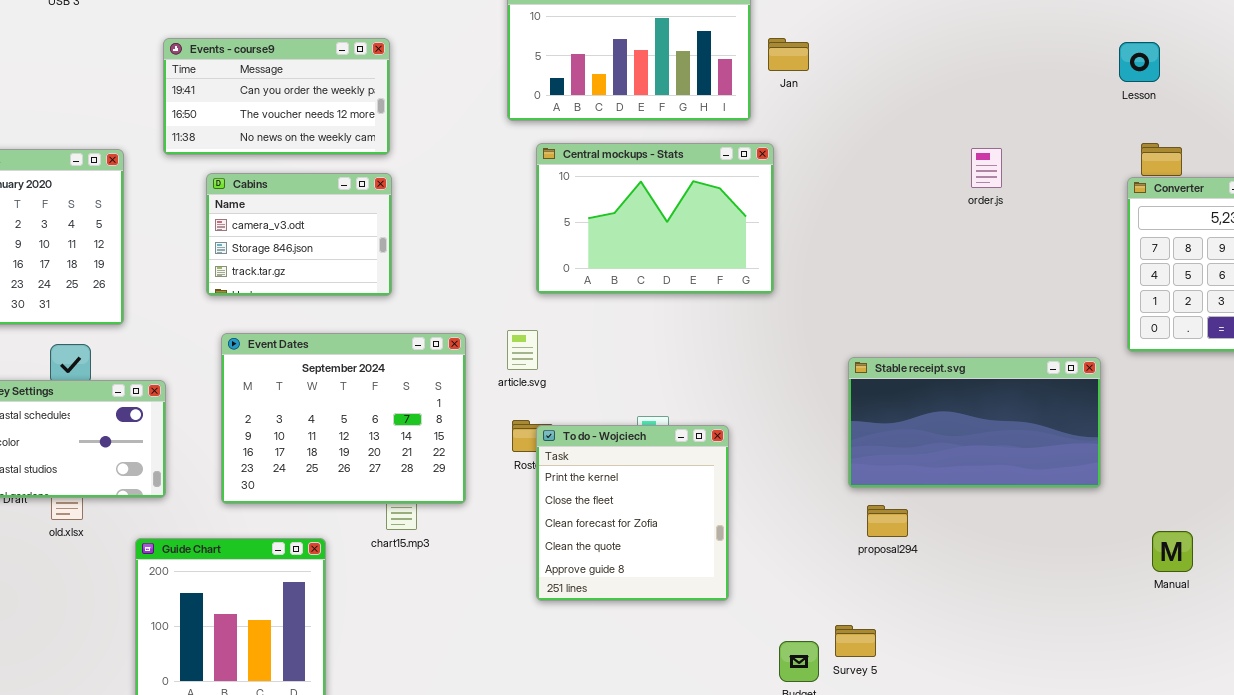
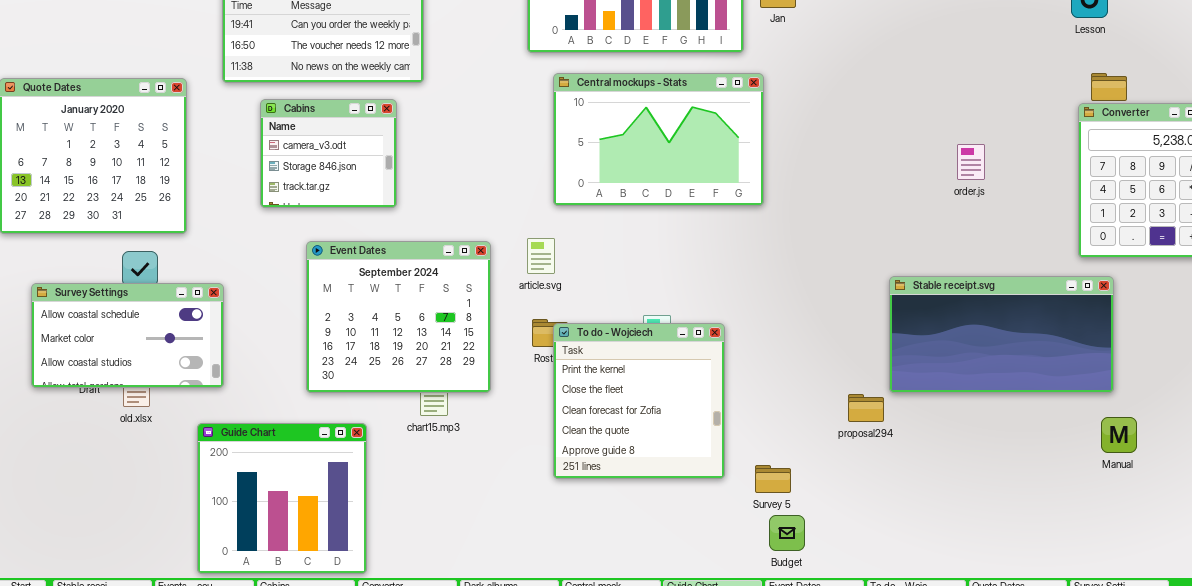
order.js: [971,148,1002,188] -> [957,144,985,180], moved
Cabins: [206,173,392,296] -> [260,99,397,208], resized
Event Dates: [221,333,466,504] -> [306,241,491,393], resized
Stable receipt.svg: [848,357,1101,488] -> [889,276,1114,393], moved
Survey 5: [835,625,876,657] -> [755,465,791,493], moved

